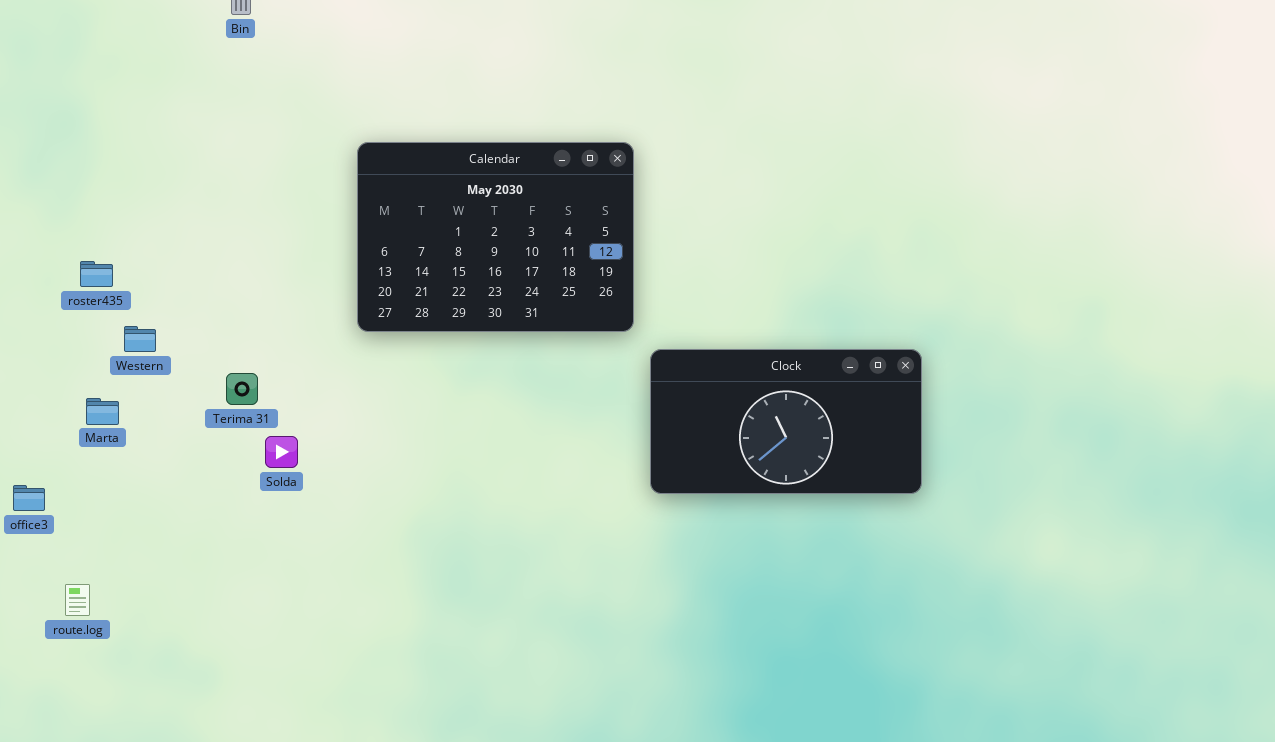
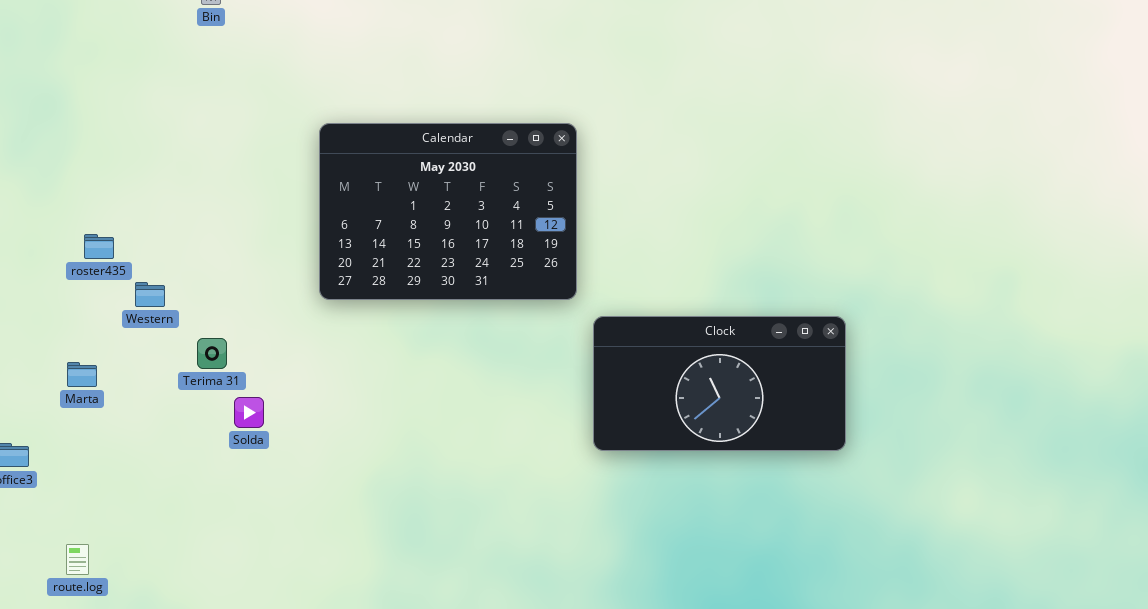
roster435: [80,261,113,287] -> [84,234,114,259], moved
Western: [124,326,156,352] -> [135,282,165,307], moved
route.log: [65,584,90,616] -> [66,544,89,575], moved

